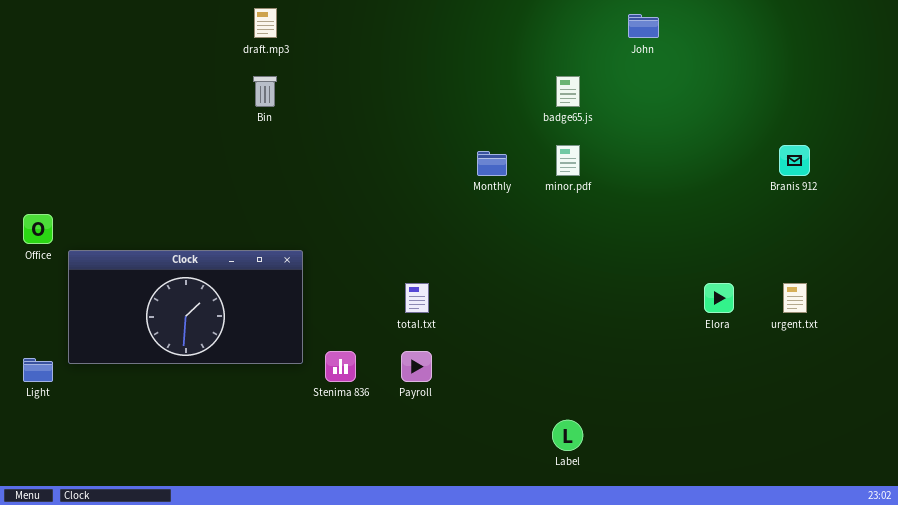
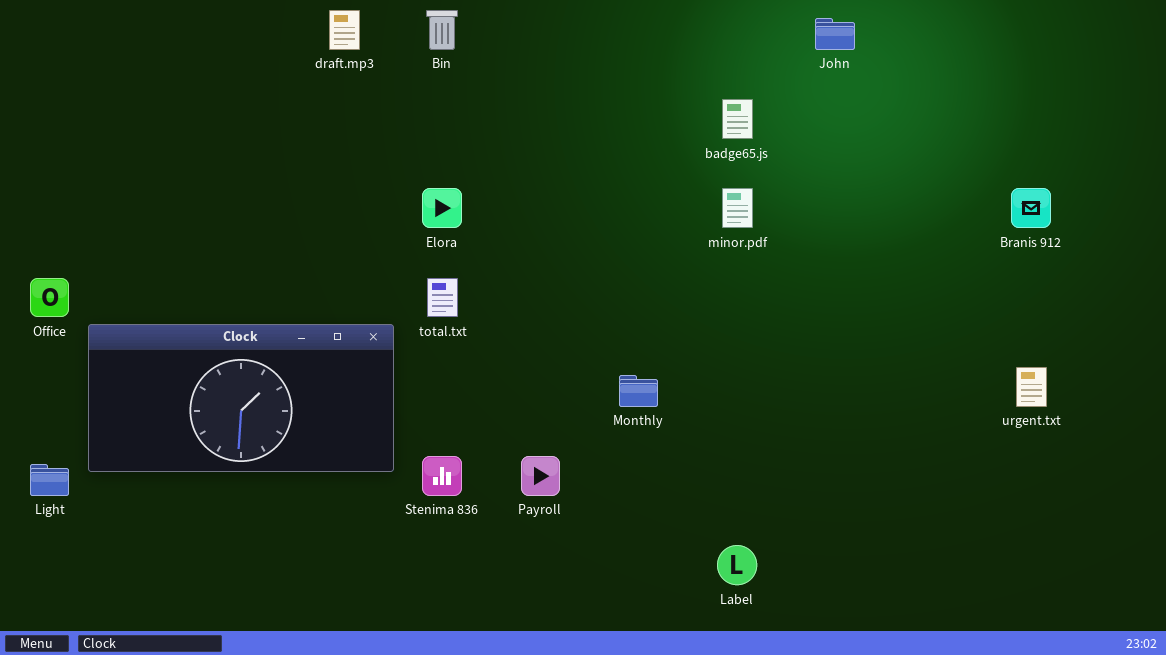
Bin: [253,76,277,107] -> [426,10,458,50], moved
Monthly: [477,151,507,176] -> [619,375,658,407], moved
total.txt: [405,283,429,313] -> [427,278,458,317], moved
Elora: [704,283,734,313] -> [422,188,462,228], moved

